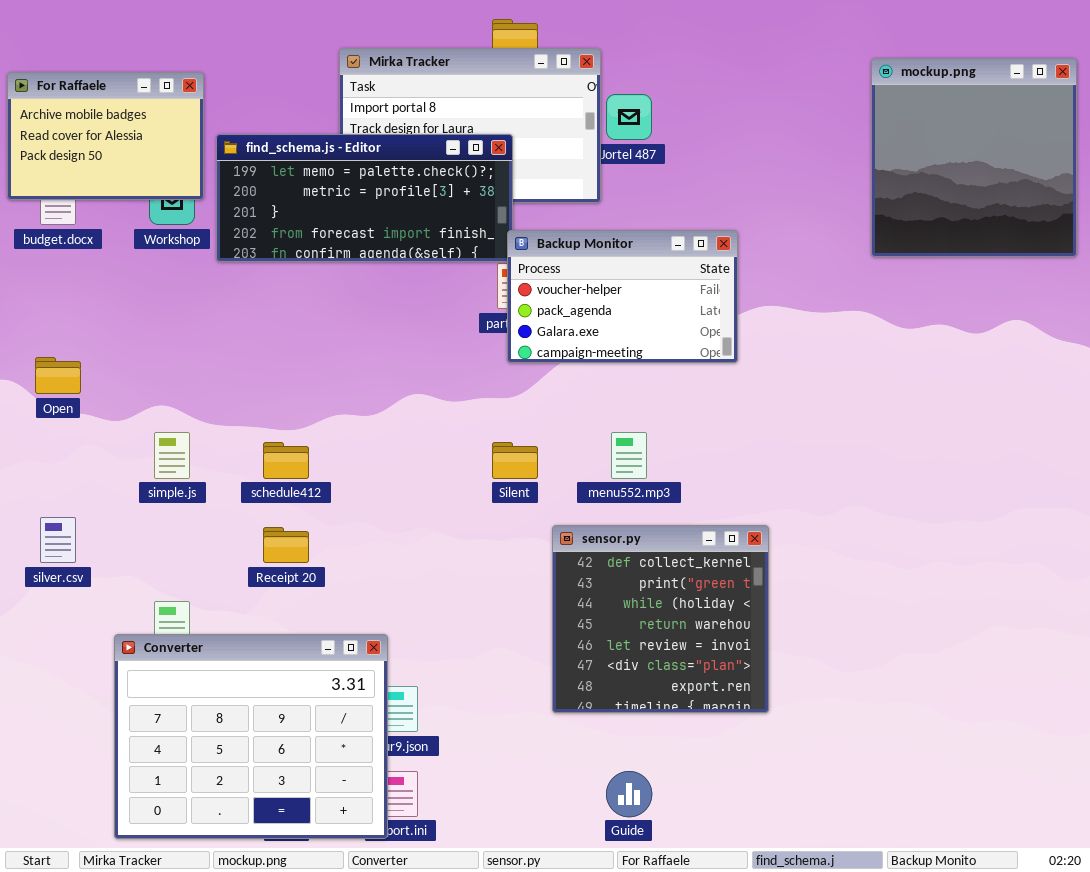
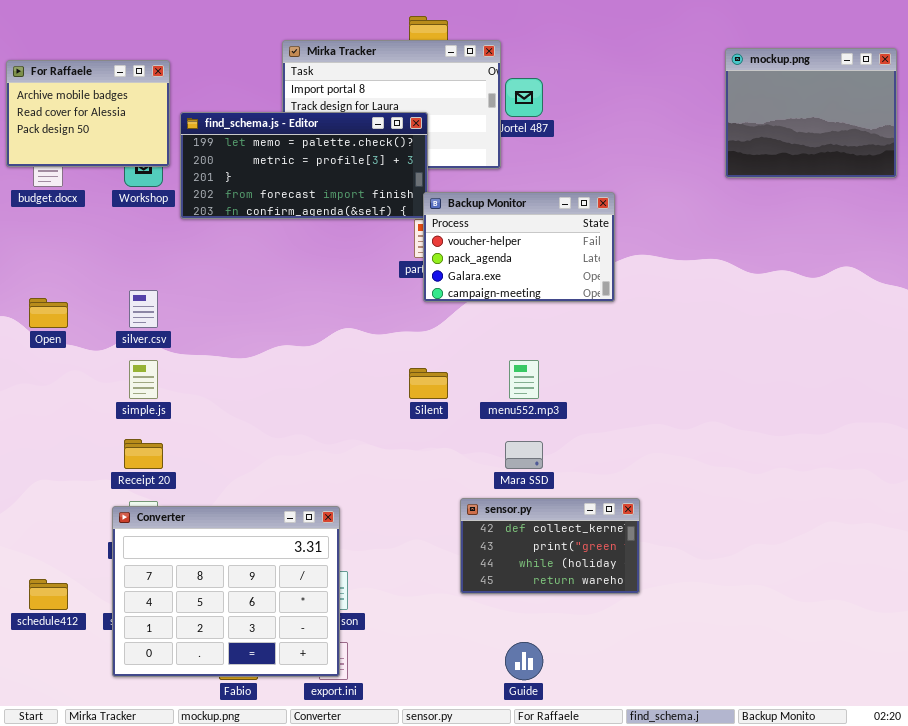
mockup.png: [871,58,1077,257] -> [725,48,897,178], resized
schedule412: [263,442,309,479] -> [29,579,68,610], moved
silver.csv: [40,517,76,563] -> [129,290,158,328], moved
sensor.py: [552,525,769,713] -> [460,498,640,594], resized
Receipt 20: [263,527,309,563] -> [124,439,163,469], moved
Converter: [114,634,388,839] -> [112,506,340,677], moved

